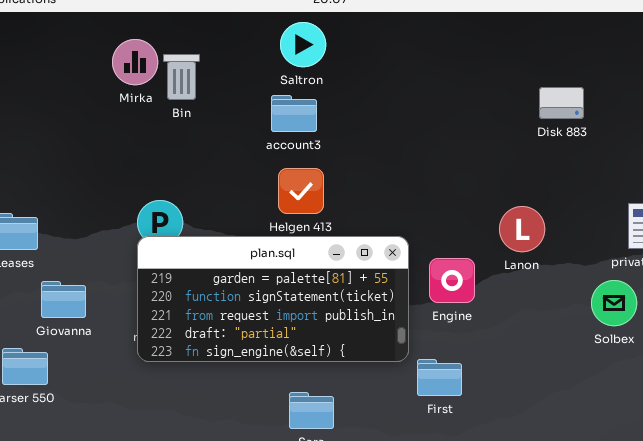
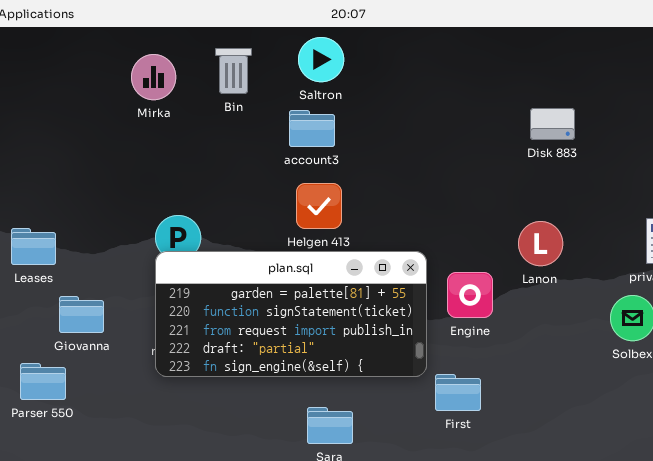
Bin: [163,54,200,100] -> [215,48,252,94], moved
Disk 883: [539,87,584,119] -> [530,108,575,140], moved

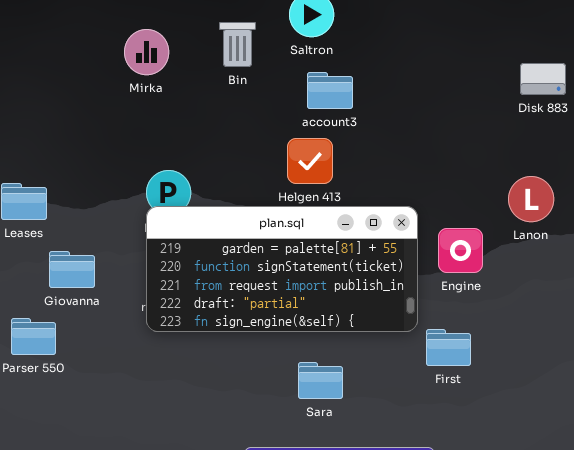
Bin: [215,48,252,94] -> [219,22,256,67], moved
Mirka: [131,54,176,100] -> [124,29,169,75], moved
account3: [289,110,335,147] -> [307,72,353,109], moved

